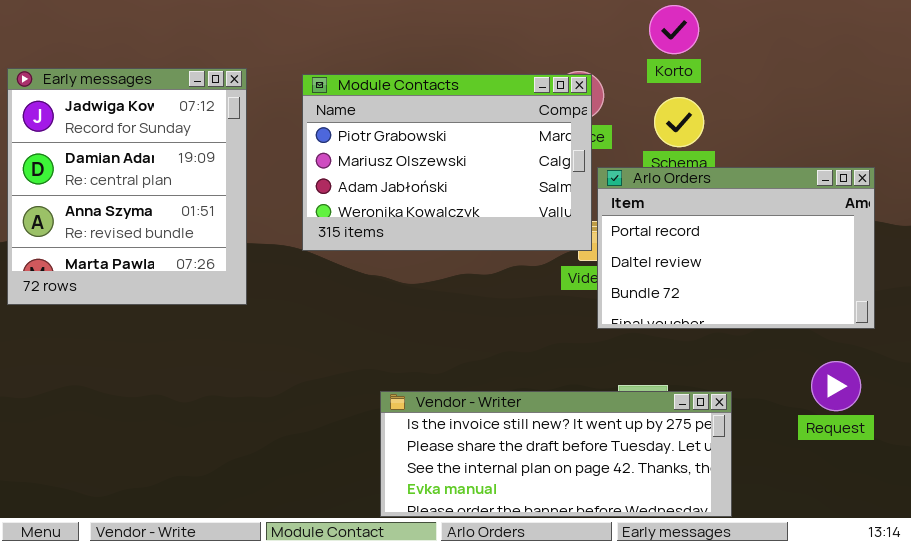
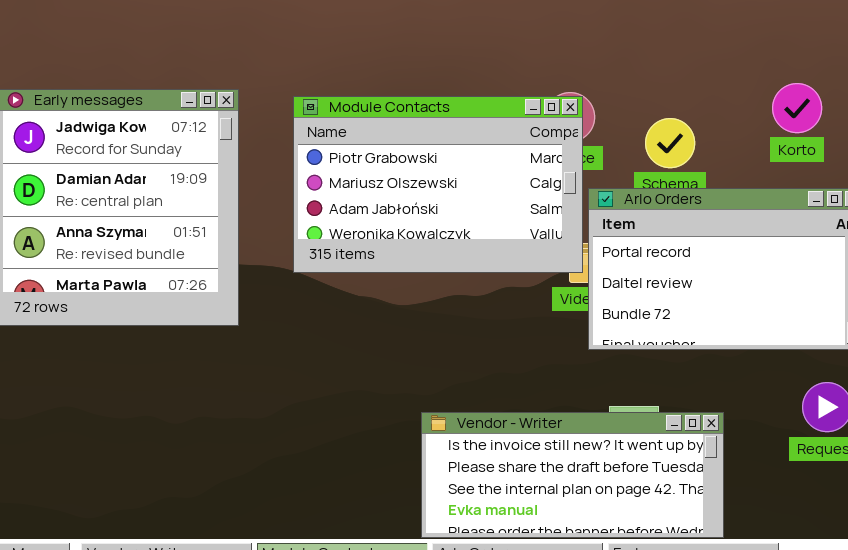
Korto: [649,5,699,54] -> [772,83,822,133], moved
Vendor - Writer: [380,391,732,517] -> [421,412,724,538], resized

